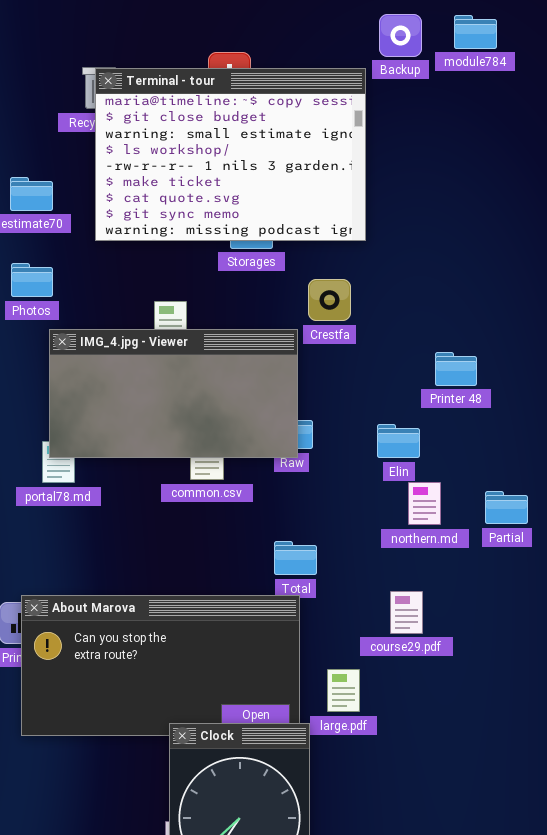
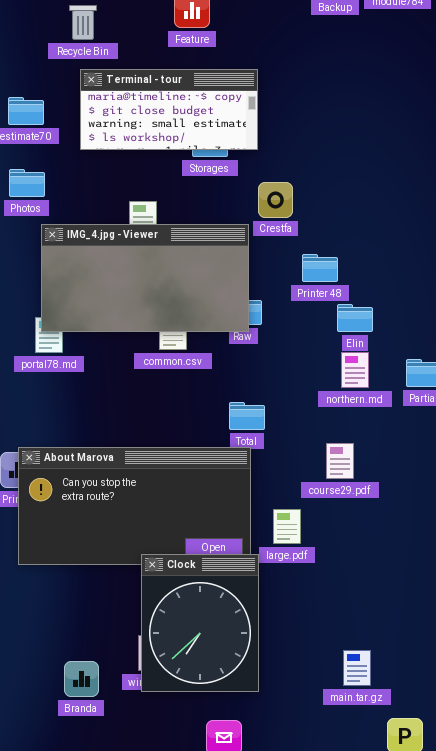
Terminal - tour: [95,68,366,241] -> [80,69,258,150], resized
Printer 48: [435,352,477,386] -> [302,254,338,282], moved
Elin: [377,424,420,458] -> [337,304,373,332], moved

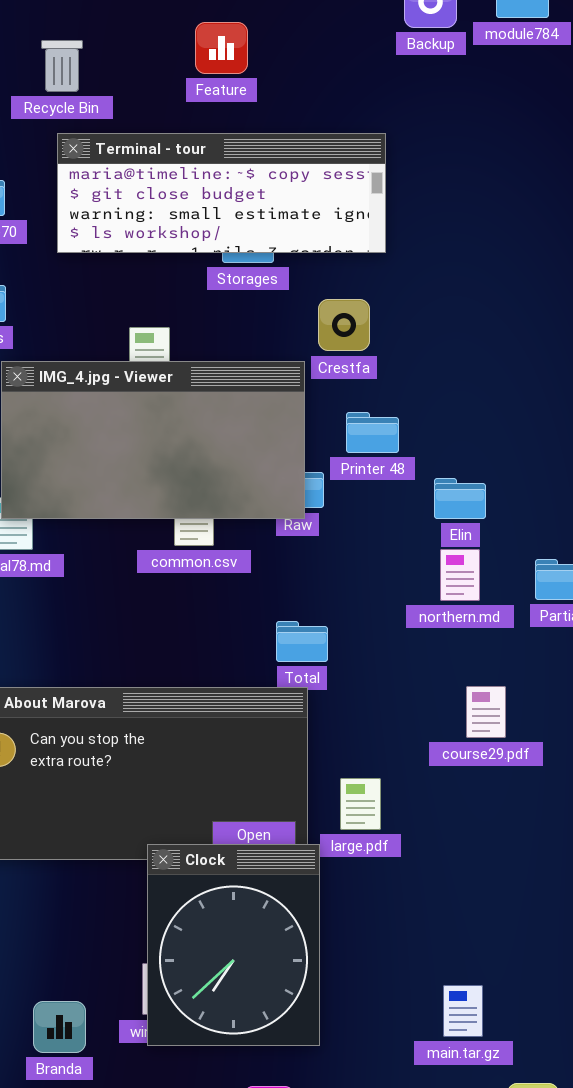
Terminal - tour: [80,69,258,150] -> [57,133,386,253], resized
Printer 48: [302,254,338,282] -> [346,412,399,453], moved
course29.pdf: [326,443,354,479] -> [466,686,506,738], moved

